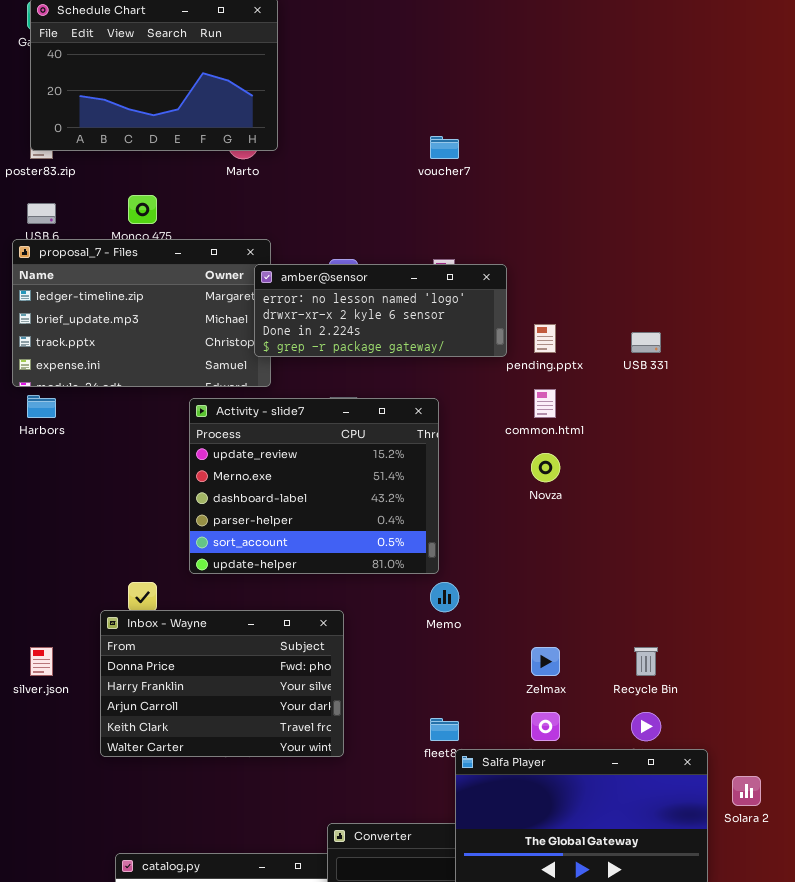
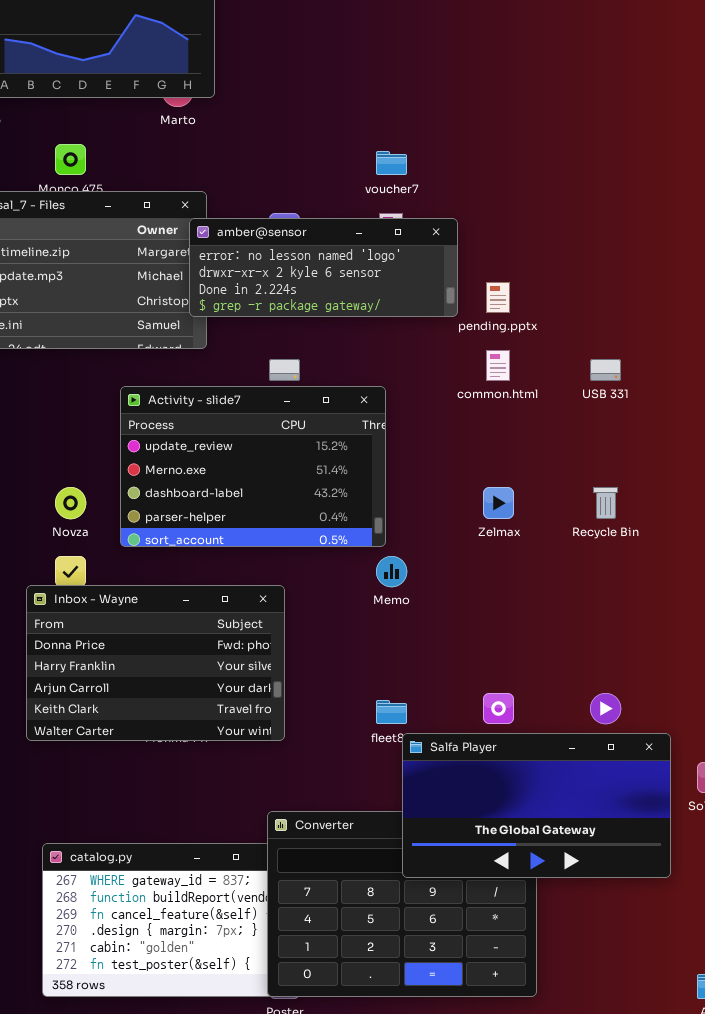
voucher7: [430,136,459,159] -> [376,151,407,175], moved
USB 331: [631,332,661,353] -> [590,359,621,381], moved
Activity - slide7: [189,398,439,574] -> [120,386,386,547], resized
Novza: [531,453,560,482] -> [55,487,86,519], moved
Zelmax: [531,647,560,676] -> [483,487,514,519], moved
Recycle Bin: [634,647,658,676] -> [593,487,618,519], moved

